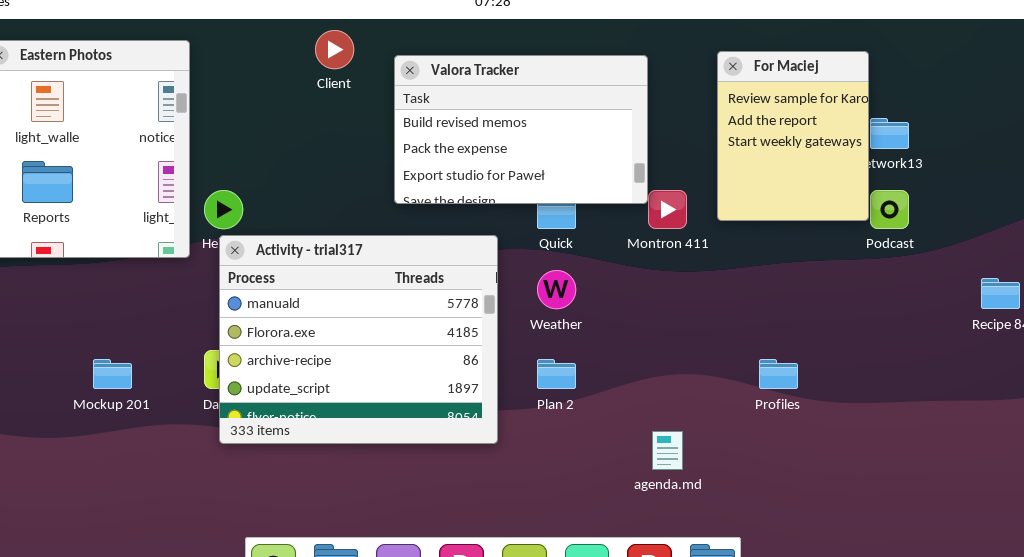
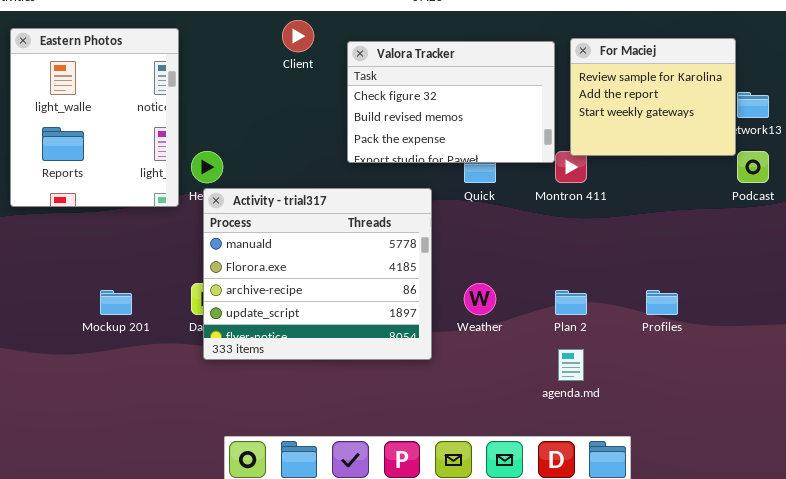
For Maciej: [717,51,869,221] -> [570,38,736,156], resized
Valora Tracker: [394,55,648,204] -> [347,41,555,163], scrolled up 1 row
Weather: [537,270,576,309] -> [464,283,496,315], moved
Plan 2: [537,359,576,389] -> [555,290,587,315], moved

